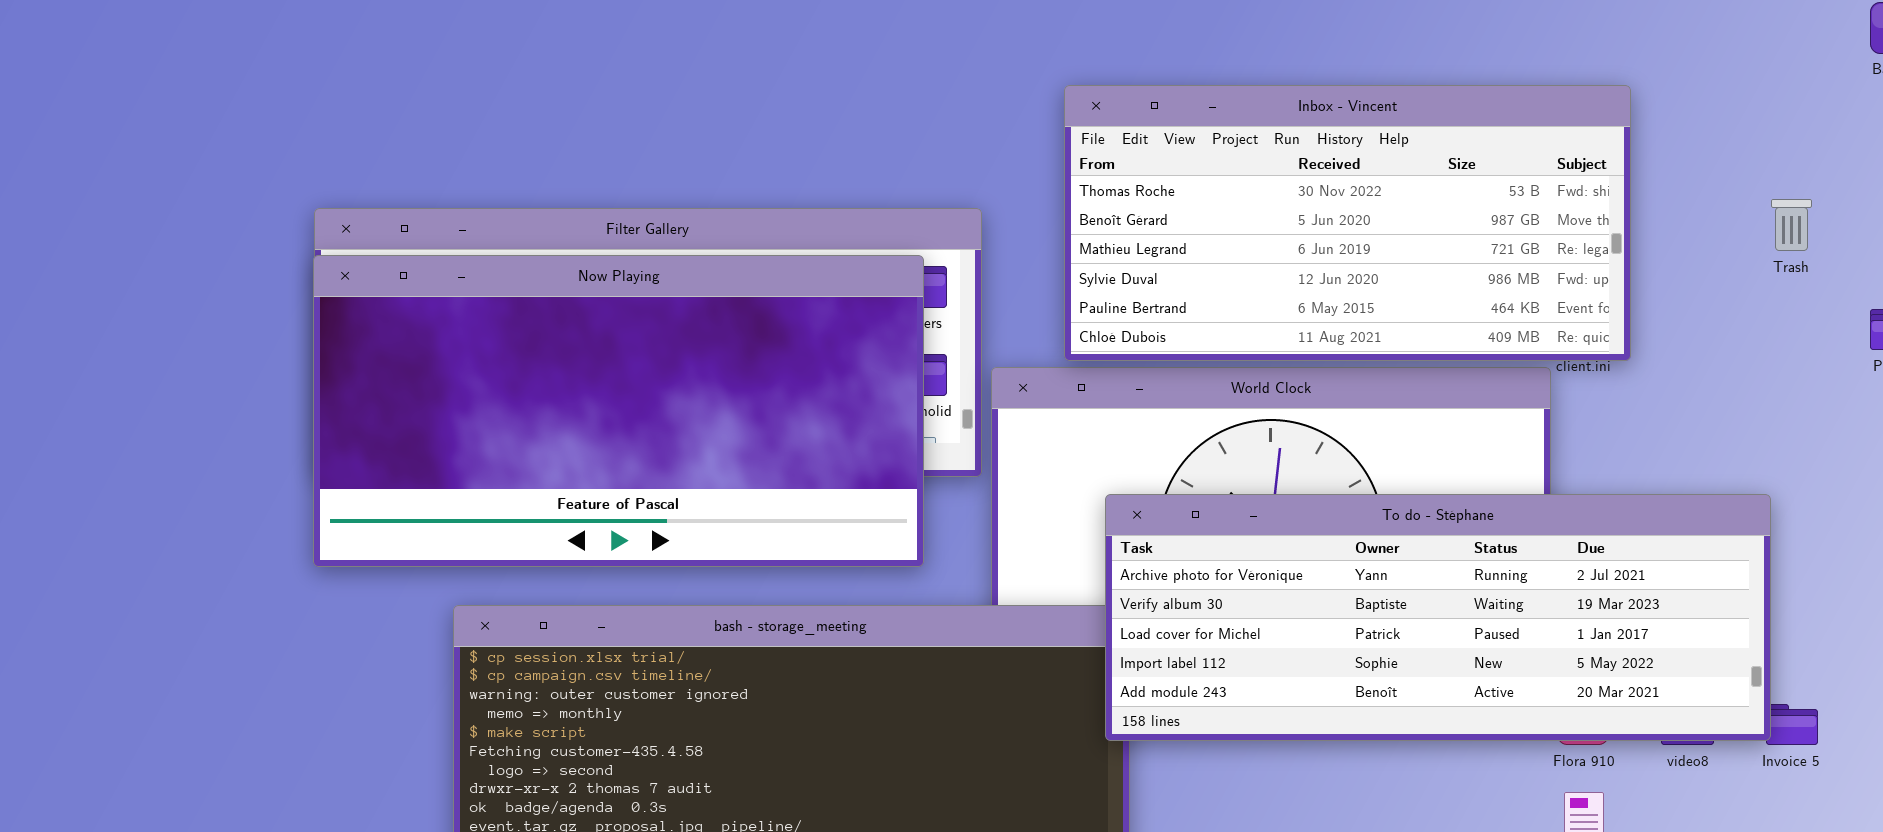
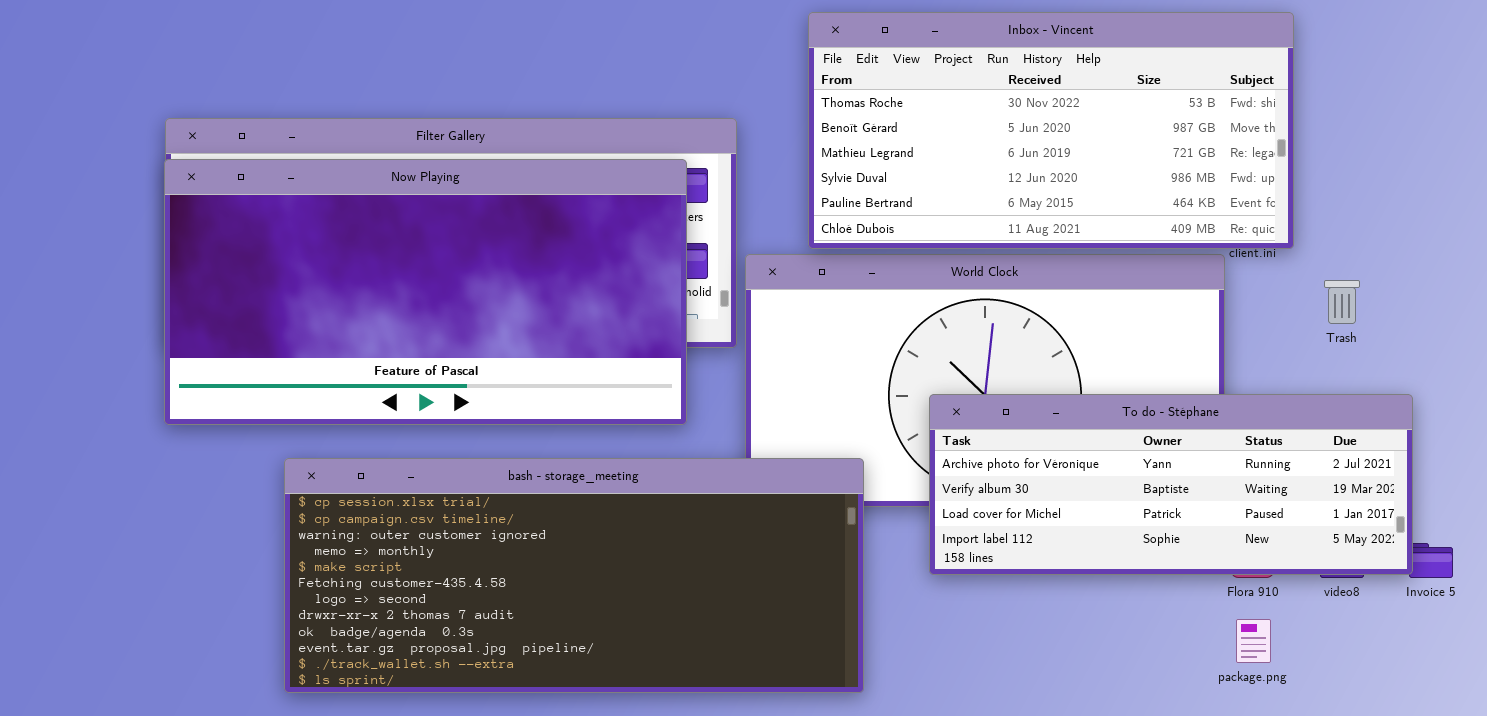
Trash: [1771,199,1812,251] -> [1324,280,1360,324], moved
To do - Stéphane: [1105,494,1771,741] -> [929,394,1413,575], resized

